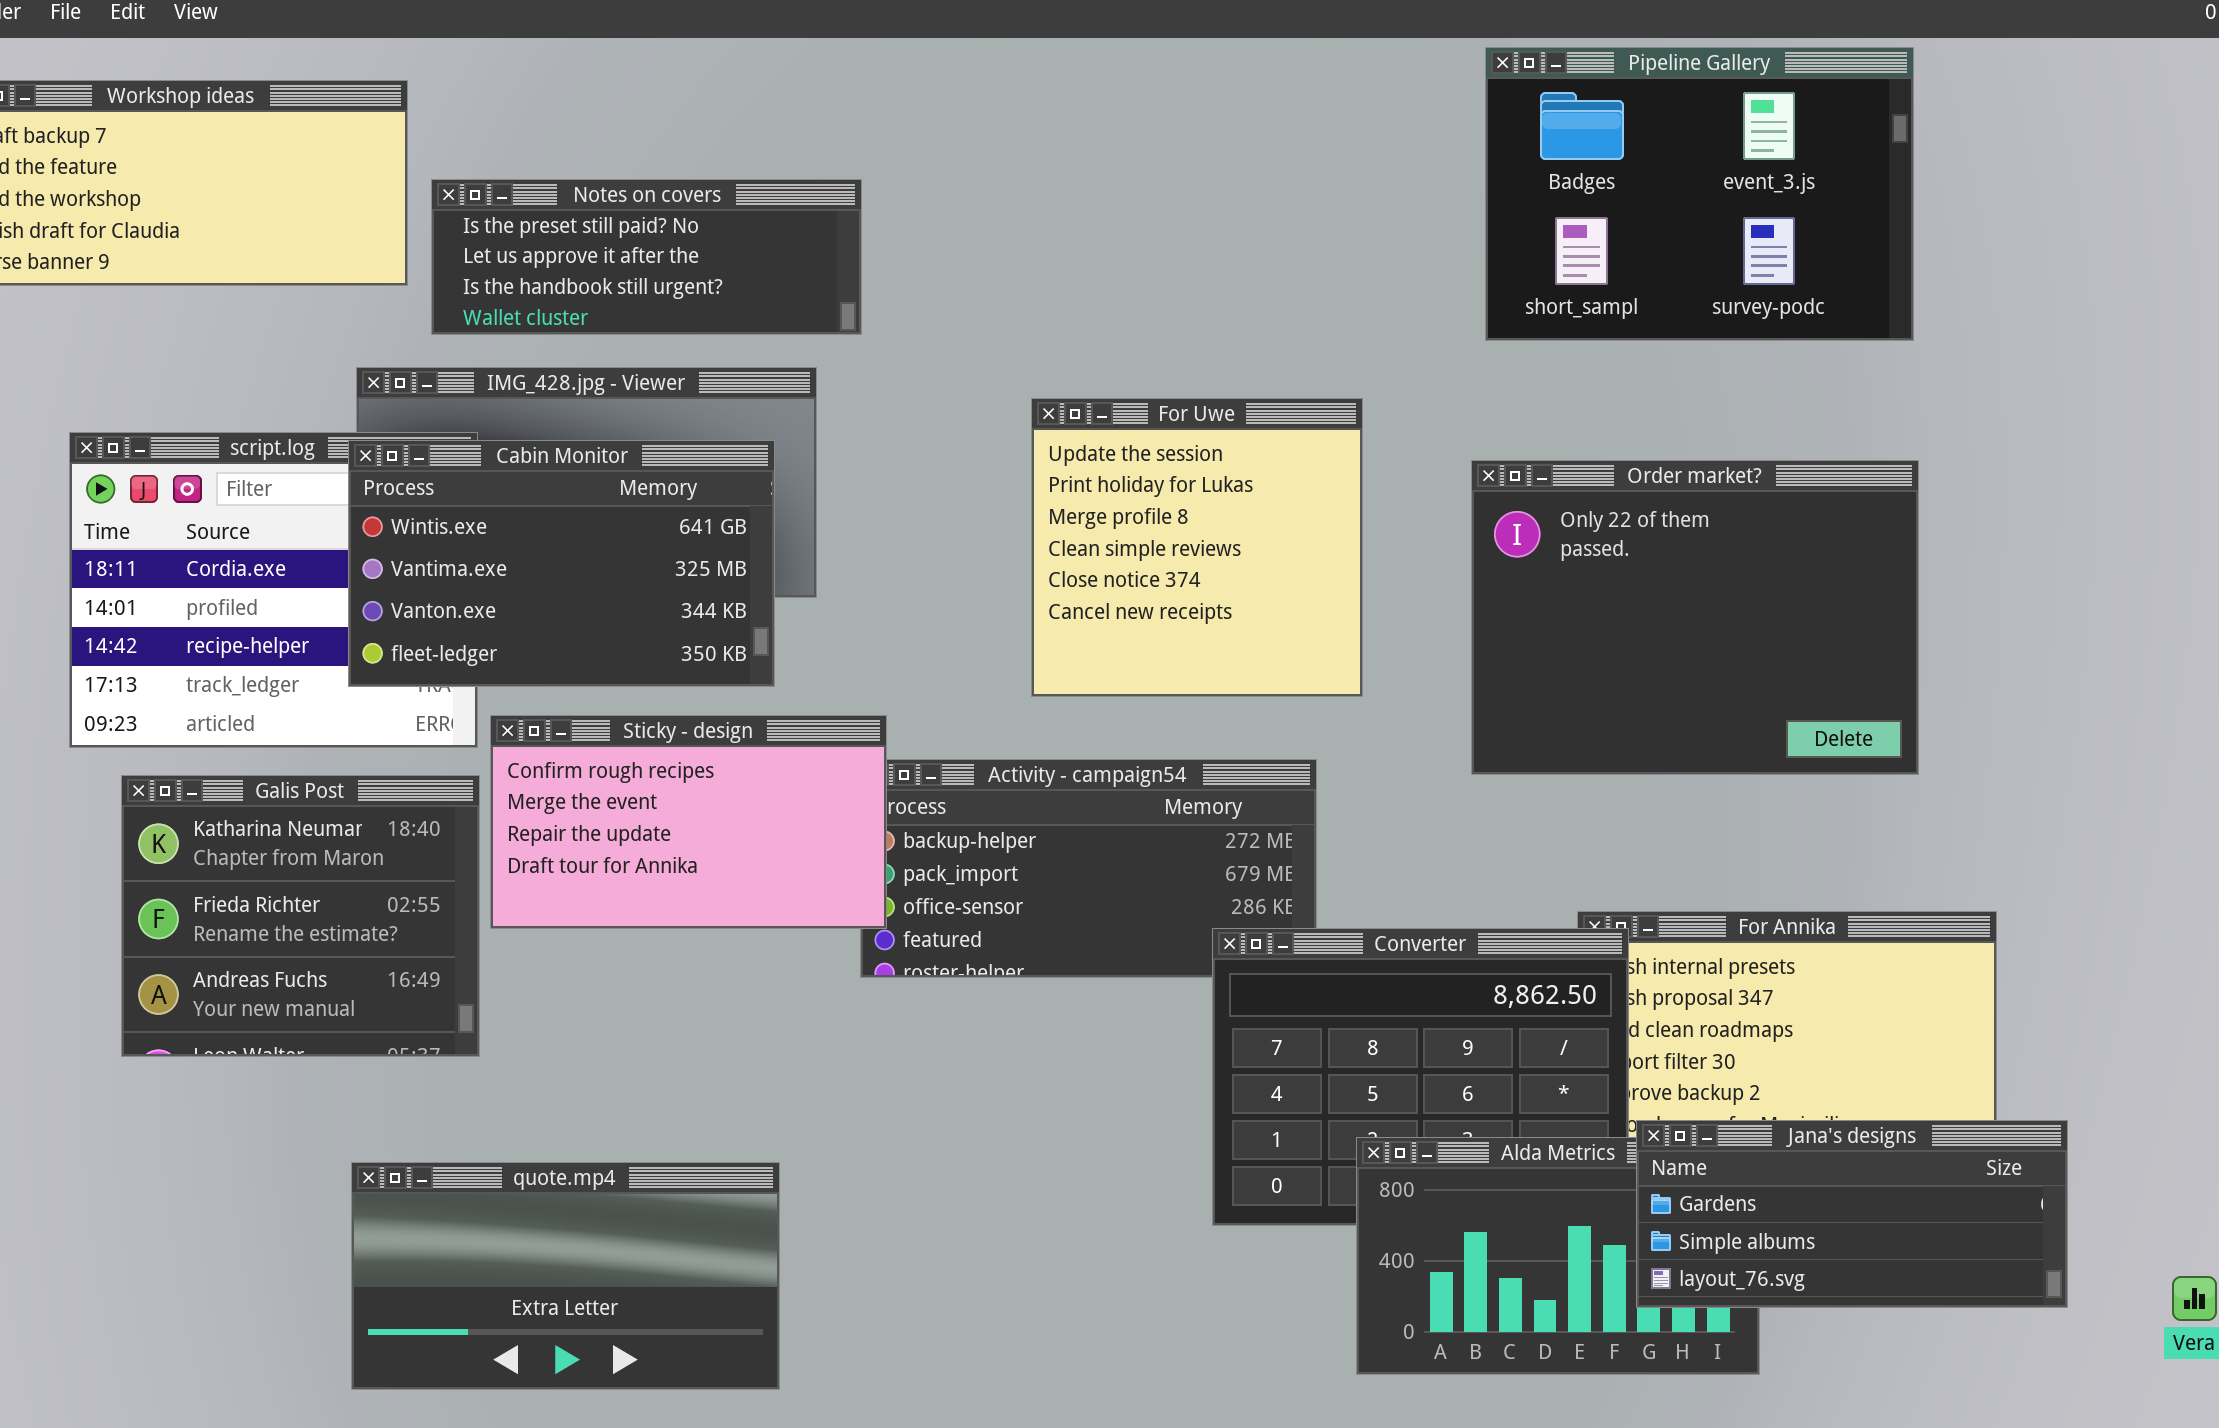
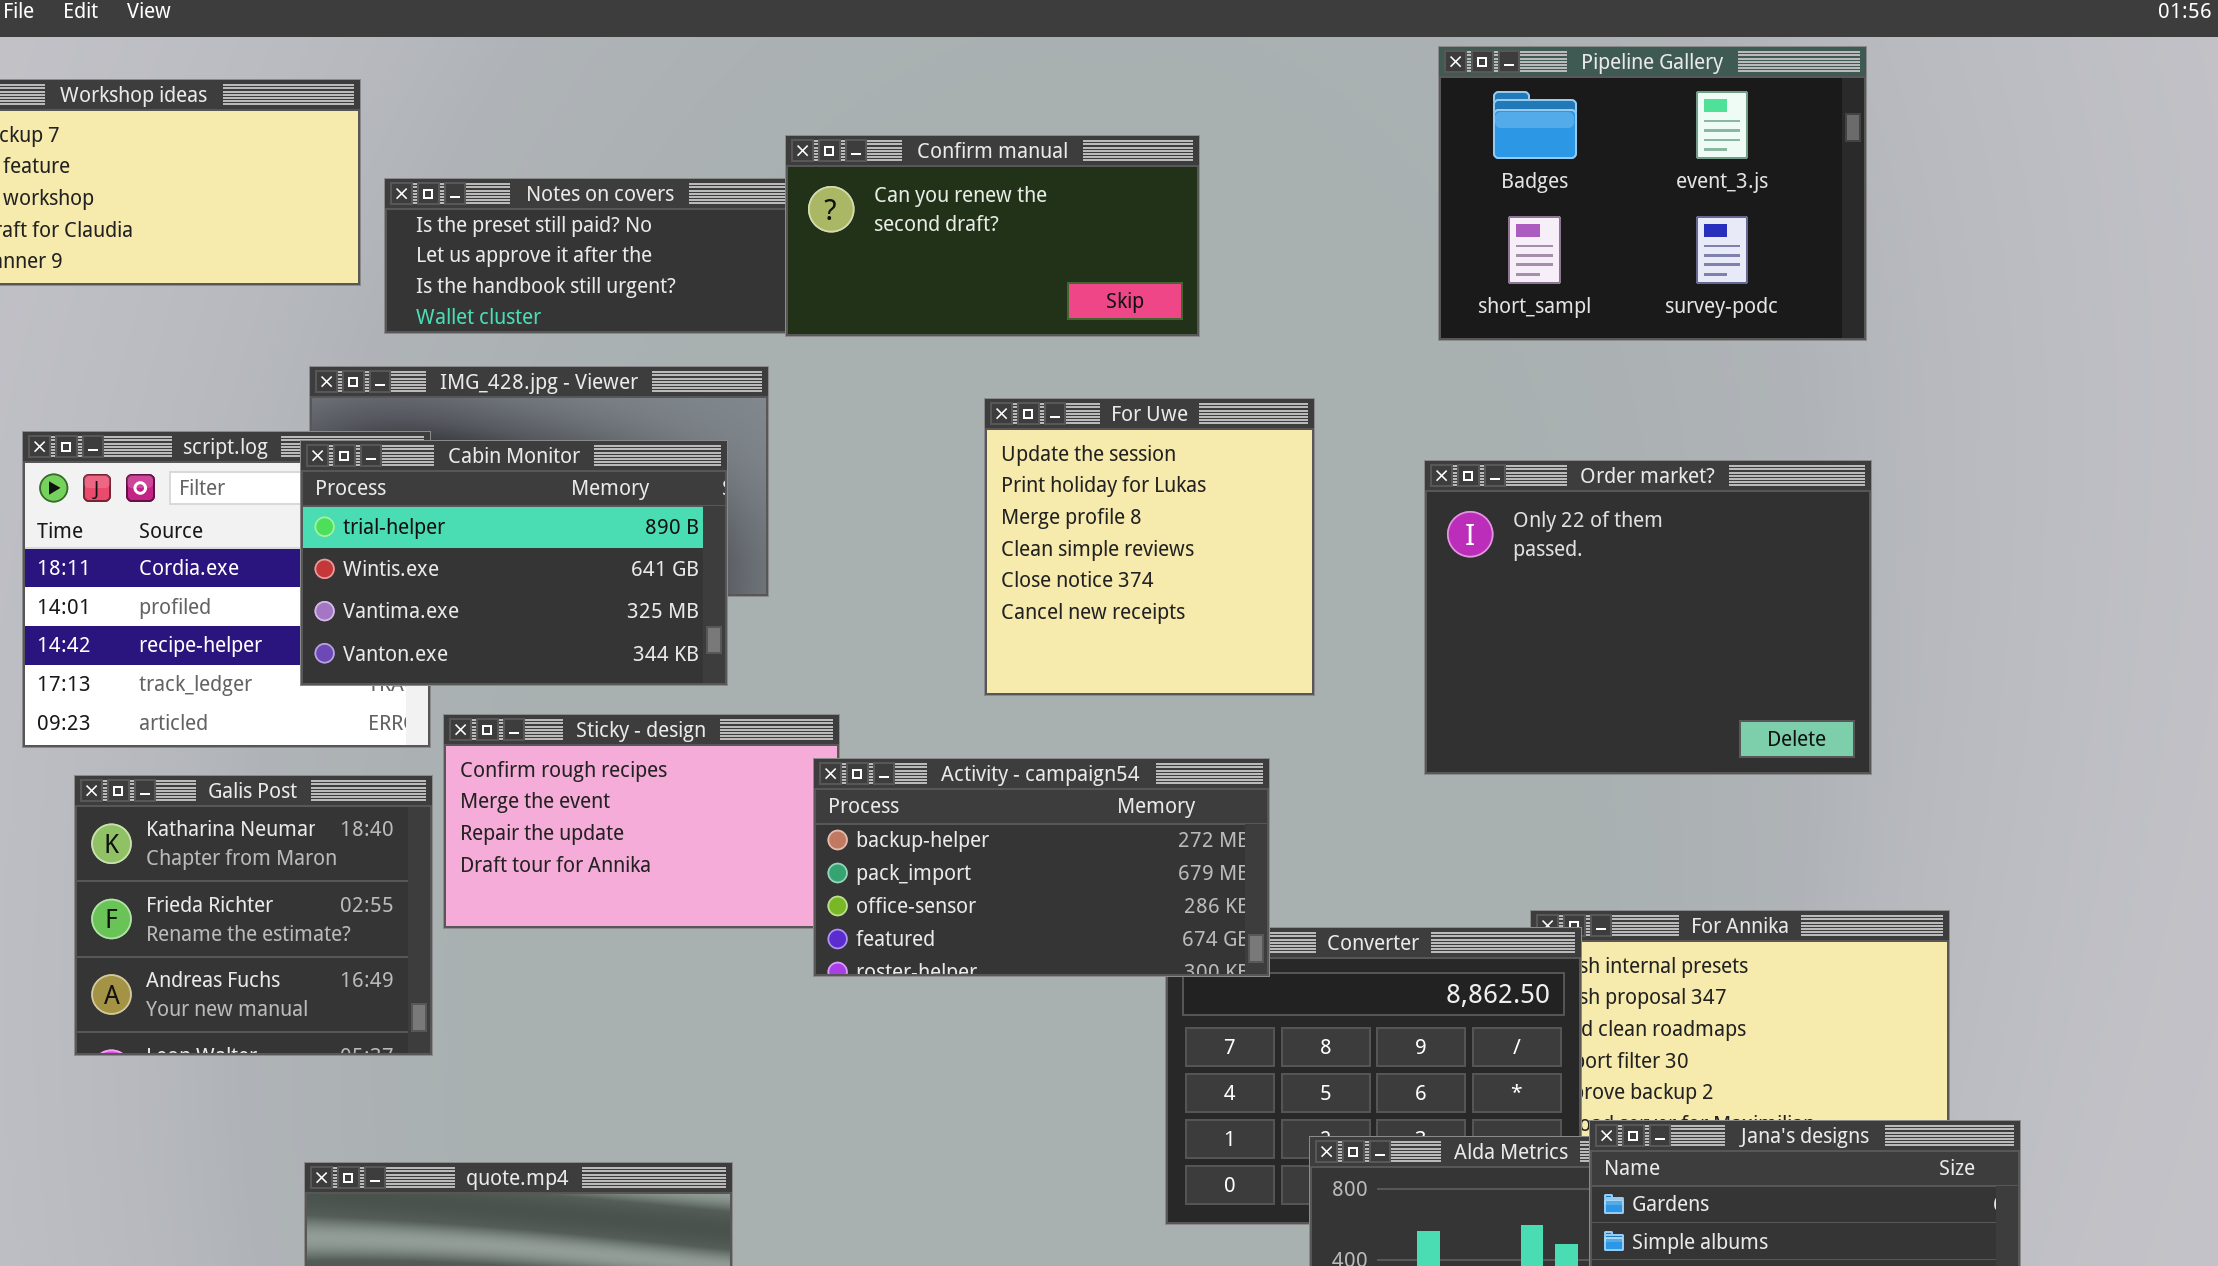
Confirm manual: none -> [785,135,1200,337], opened
Cabin Monitor: [348,440,775,687] -> [300,440,728,686], scrolled up 1 row
Activity - campaign54: [860,759,1317,978] -> [813,758,1270,977], raised

